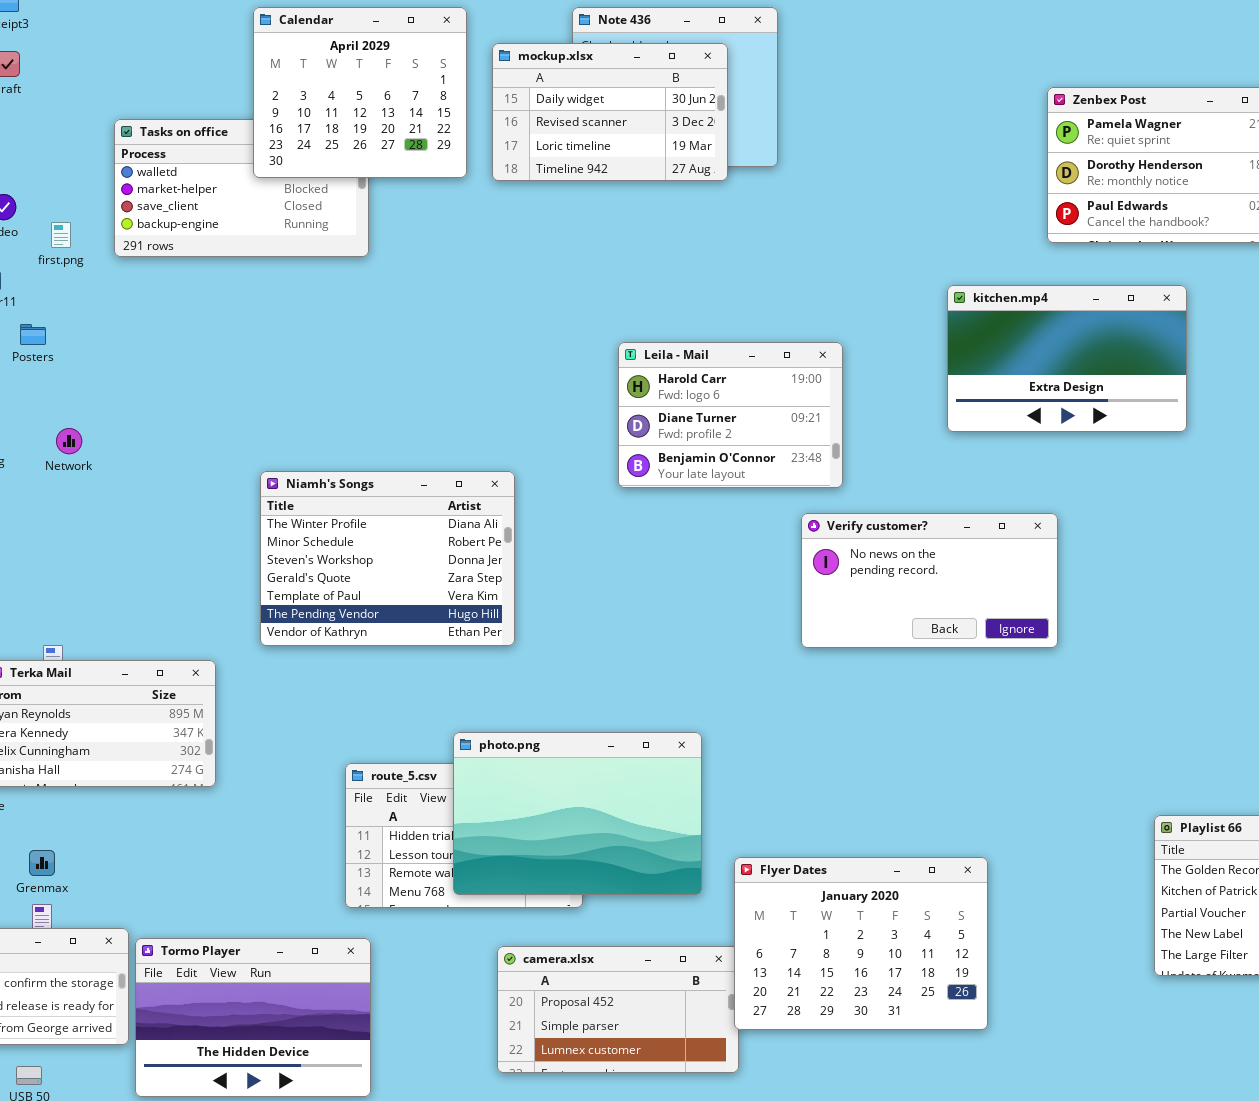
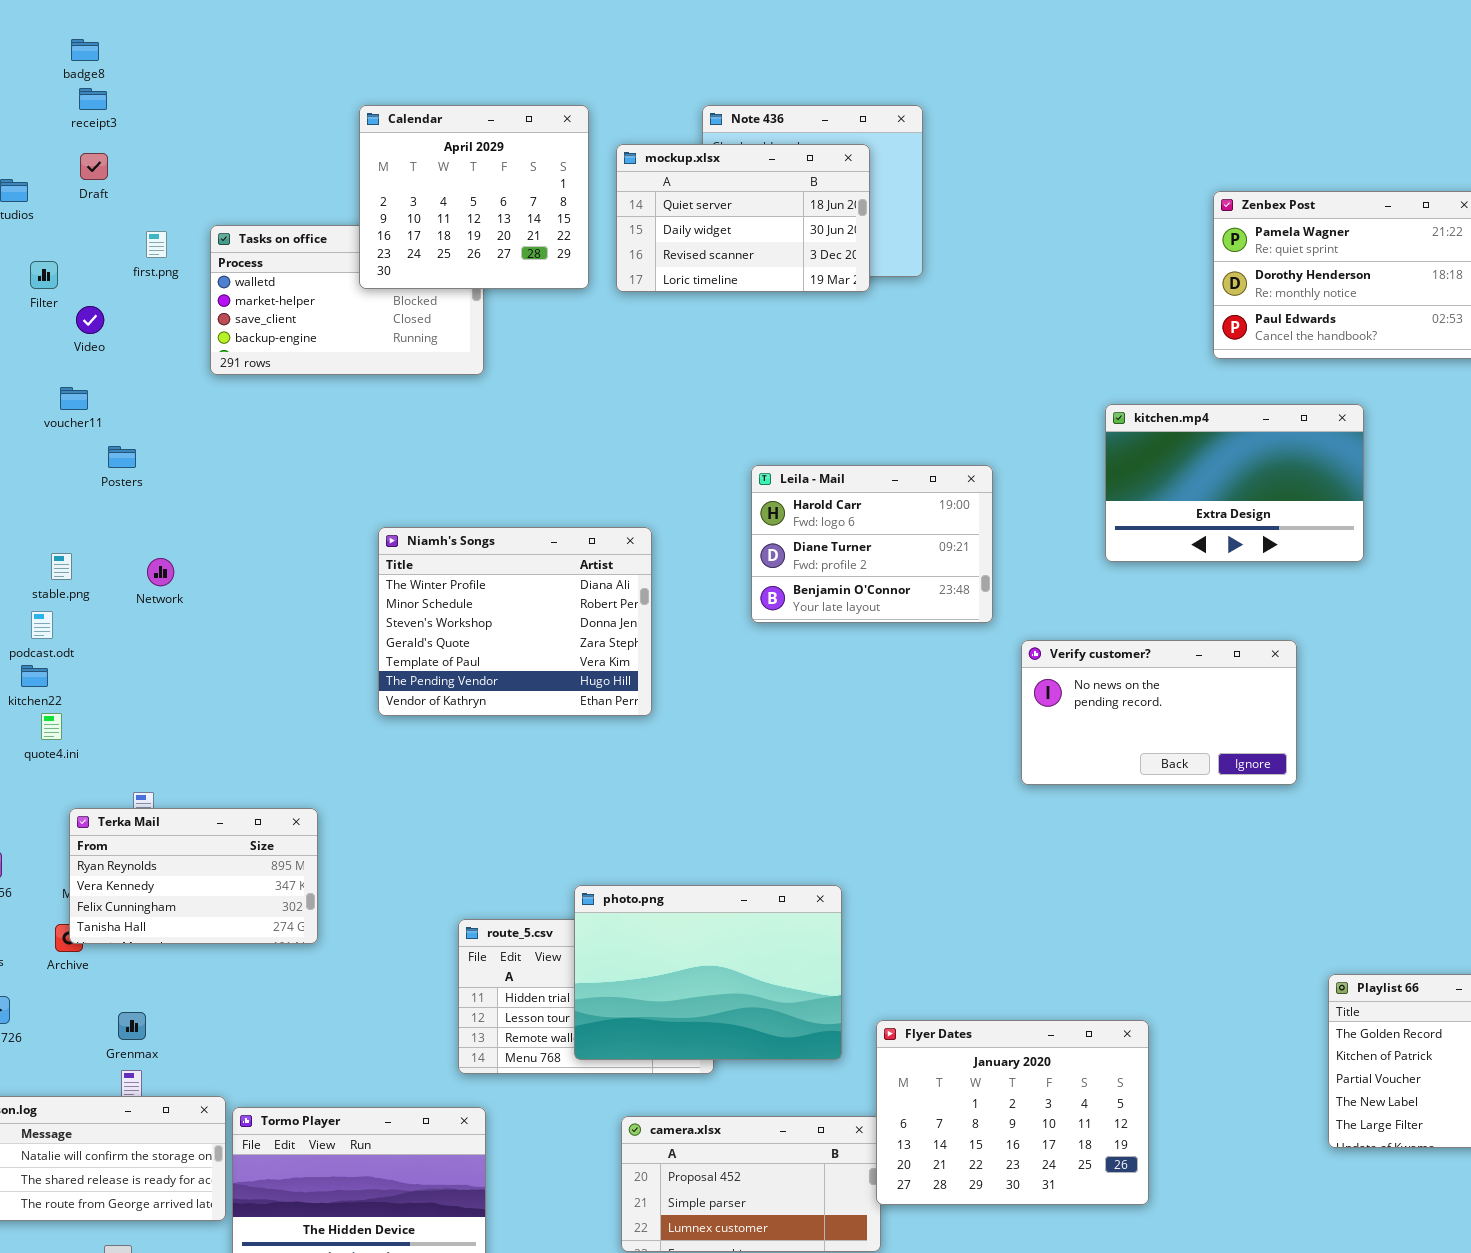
mockup.xlsx: [492,43,728,181] -> [616,144,870,292], scrolled up 1 row
first.png: [51,222,71,248] -> [146,231,167,258], moved
Niamh's Songs: [260,471,515,646] -> [378,527,652,716], moved
Verify customer?: [801,513,1058,648] -> [1021,640,1297,785], moved

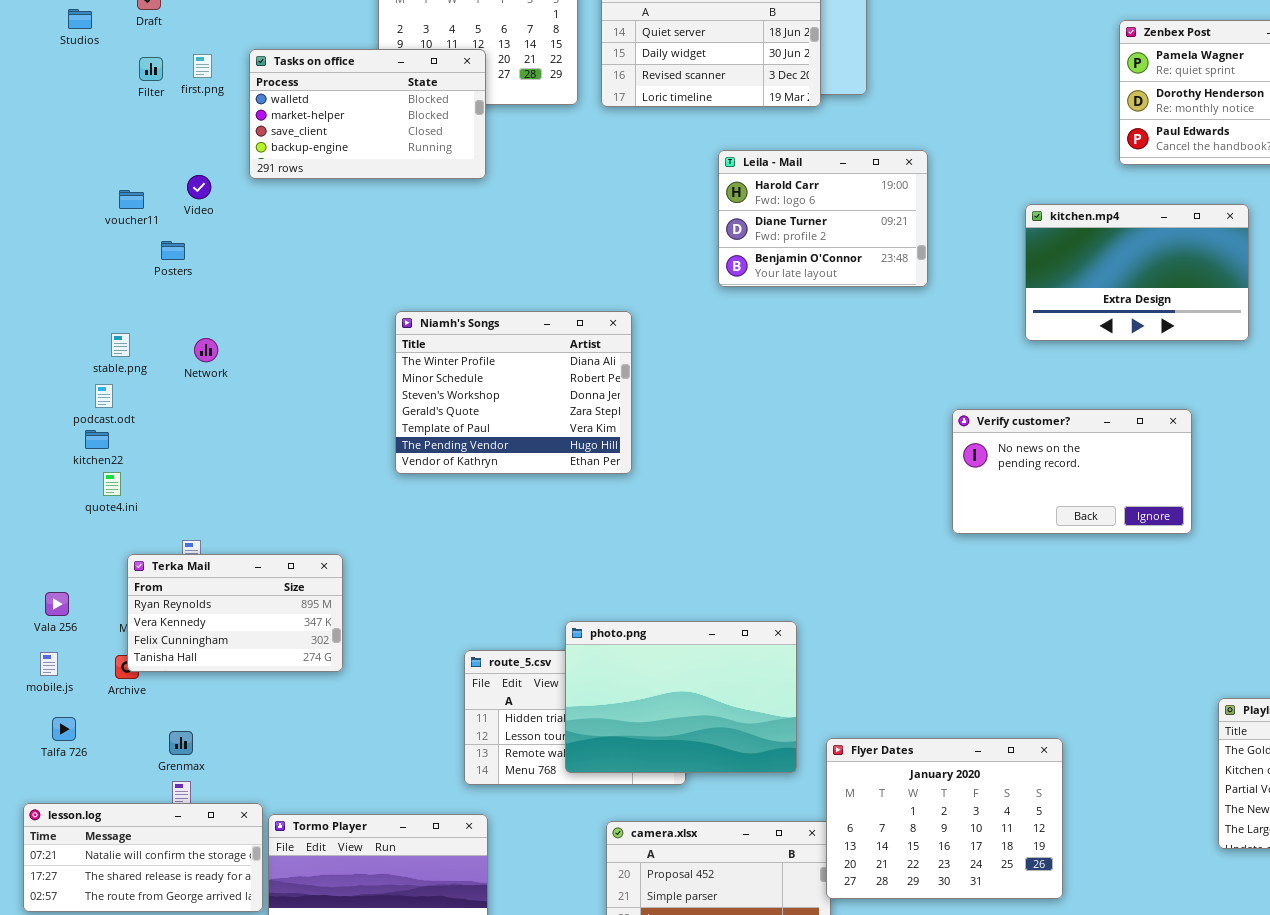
Tasks on office: [210,225,484,375] -> [249,49,486,179], raised
Filter: [30,261,58,289] -> [139,57,163,81], moved
Video: [76,306,104,334] -> [187,175,211,199], moved
Leila - Mail: [751,465,993,623] -> [718,150,928,287], moved

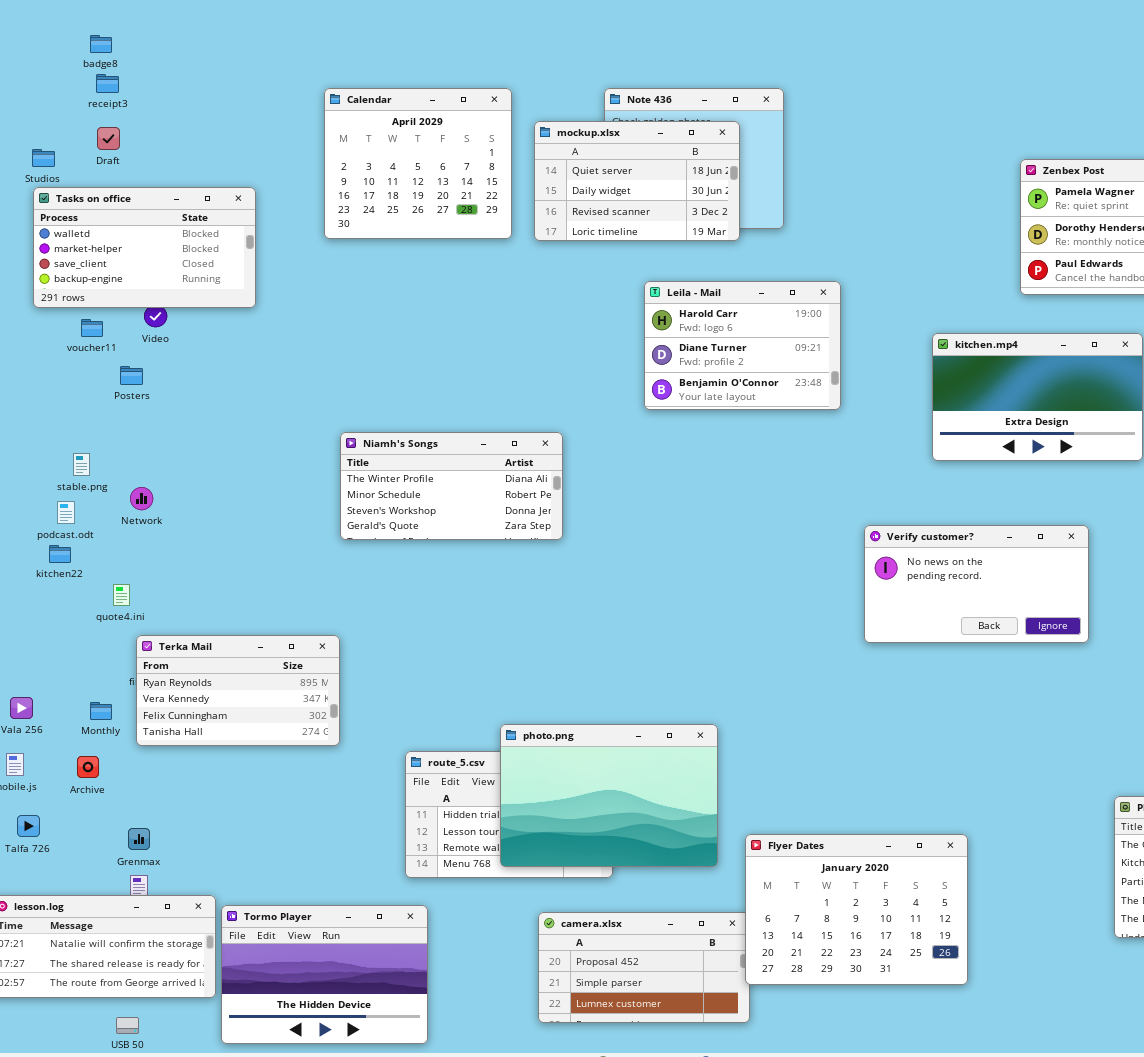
Tasks on office: [249,49,486,179] -> [33,187,256,308], moved
Niamh's Songs: [395,311,632,474] -> [340,432,563,540], resized
Network: [194,338,218,362] -> [130,487,153,510], moved
quote4.ini: [103,472,121,496] -> [113,584,130,606], moved
Terka Mail: [127,554,343,672] -> [136,635,340,746], moved

